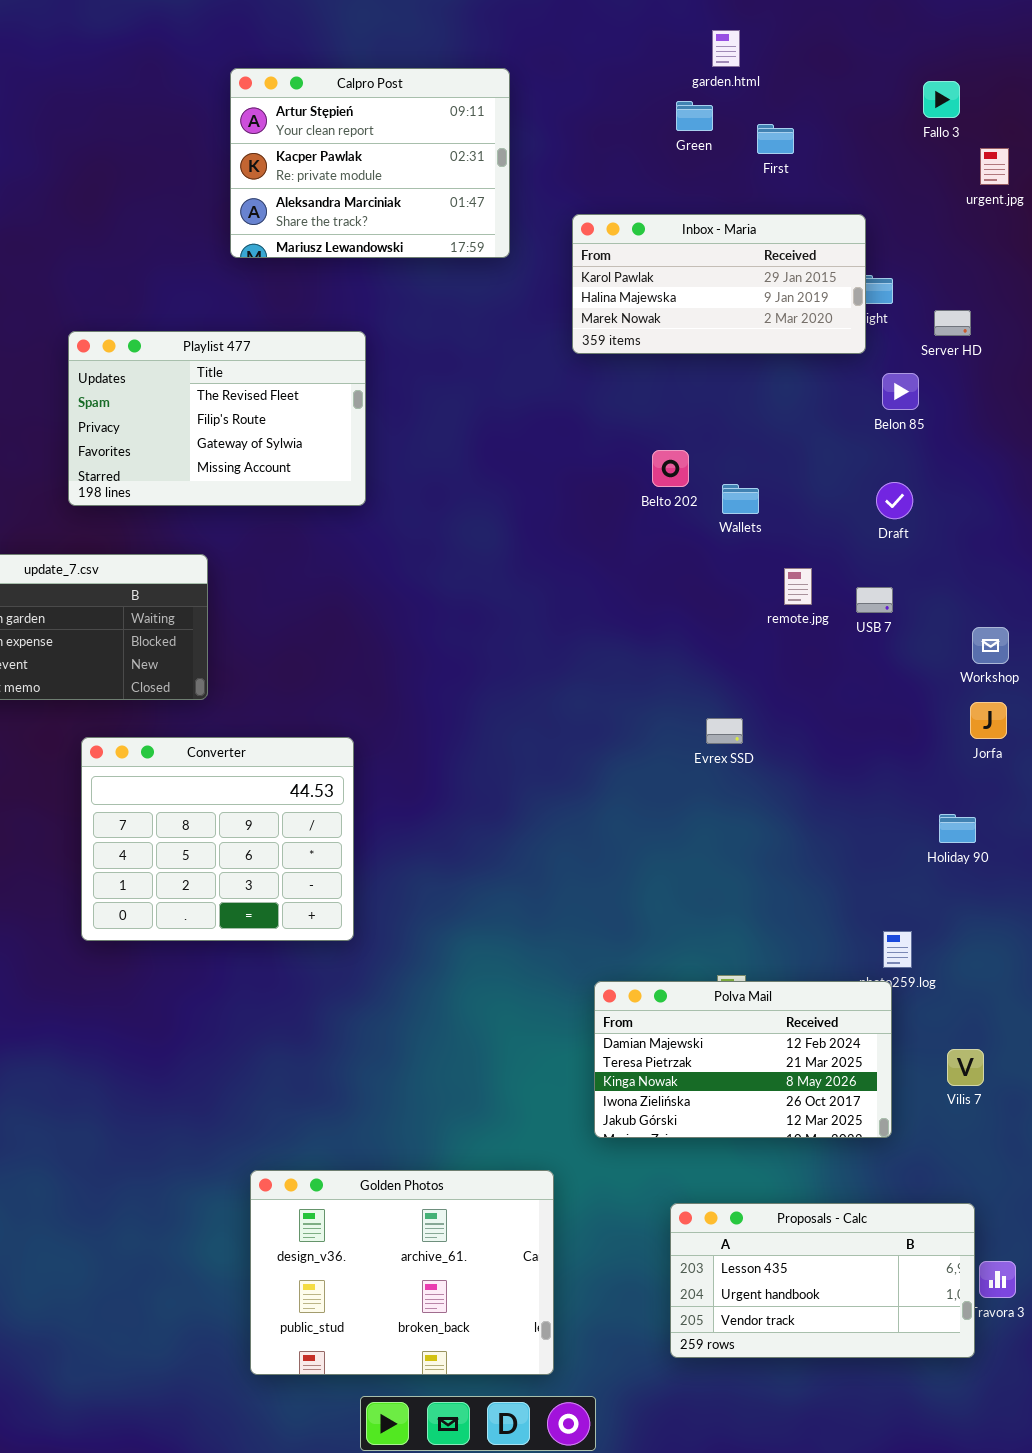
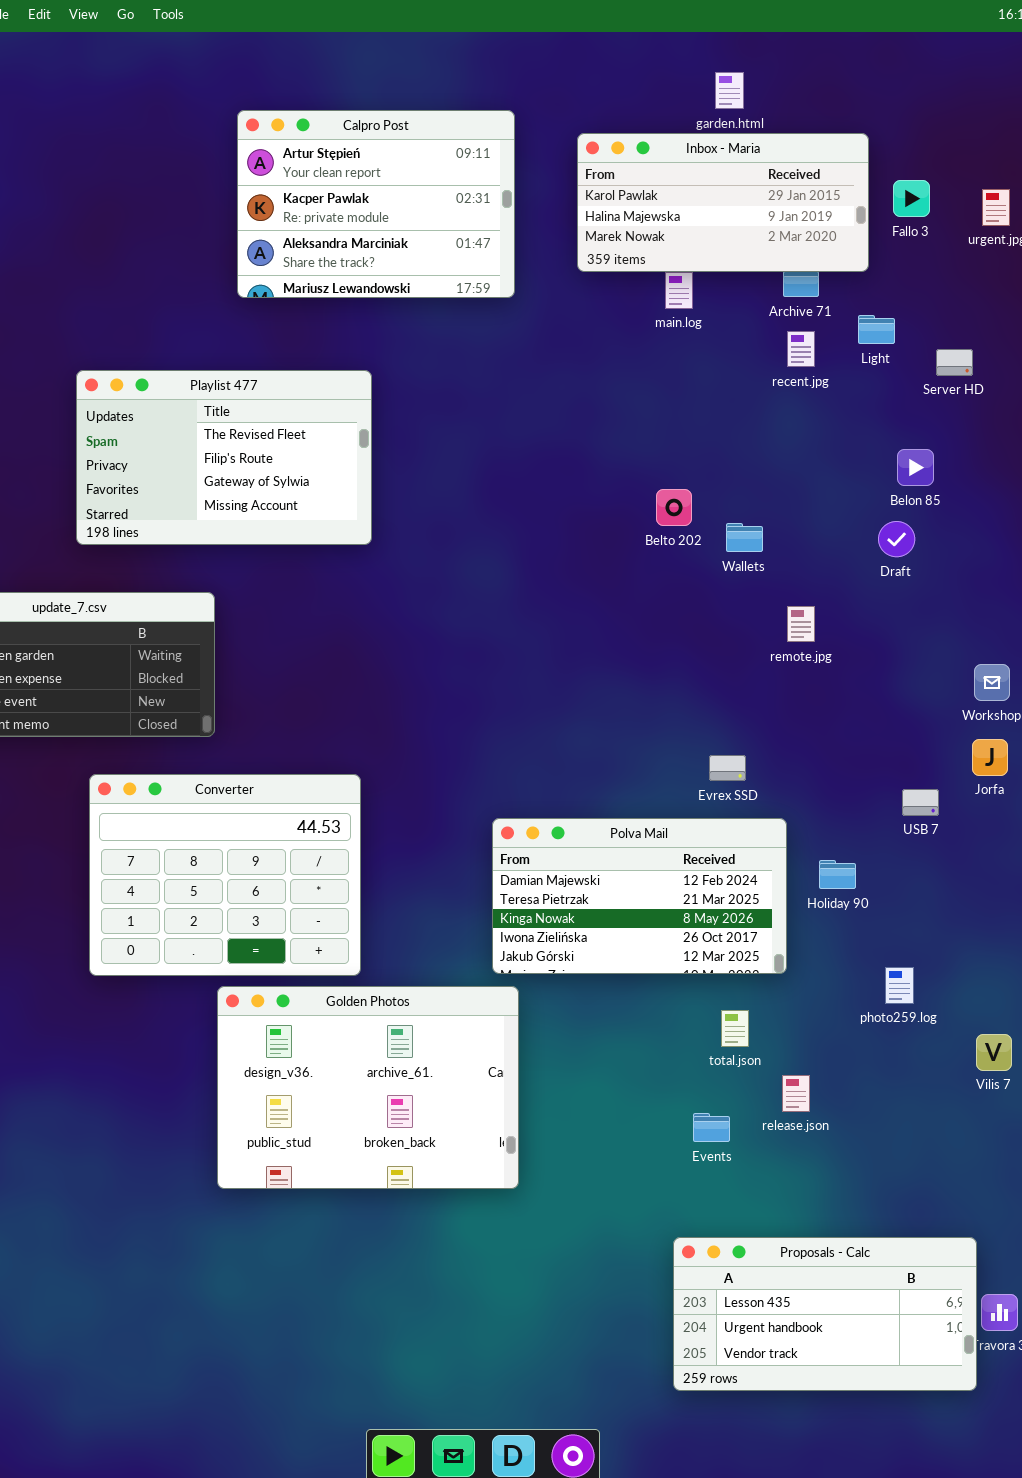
Fallo 3: [923,81,960,118] -> [893,180,930,217], moved
Inbox - Maria: [572,214,866,354] -> [577,133,869,272], moved
Belon 85: [882,373,919,410] -> [897,449,934,486], moved
USB 7: [856,587,893,613] -> [902,789,939,816], moved
Holiday 90: [939,814,976,843] -> [819,860,856,889], moved
Polva Mail: [594,981,892,1138] -> [492,818,787,974], moved
Vilis 7: [947,1049,984,1086] -> [976,1034,1012,1071], moved
Golden Photos: [250,1170,554,1375] -> [217,986,519,1189], moved

